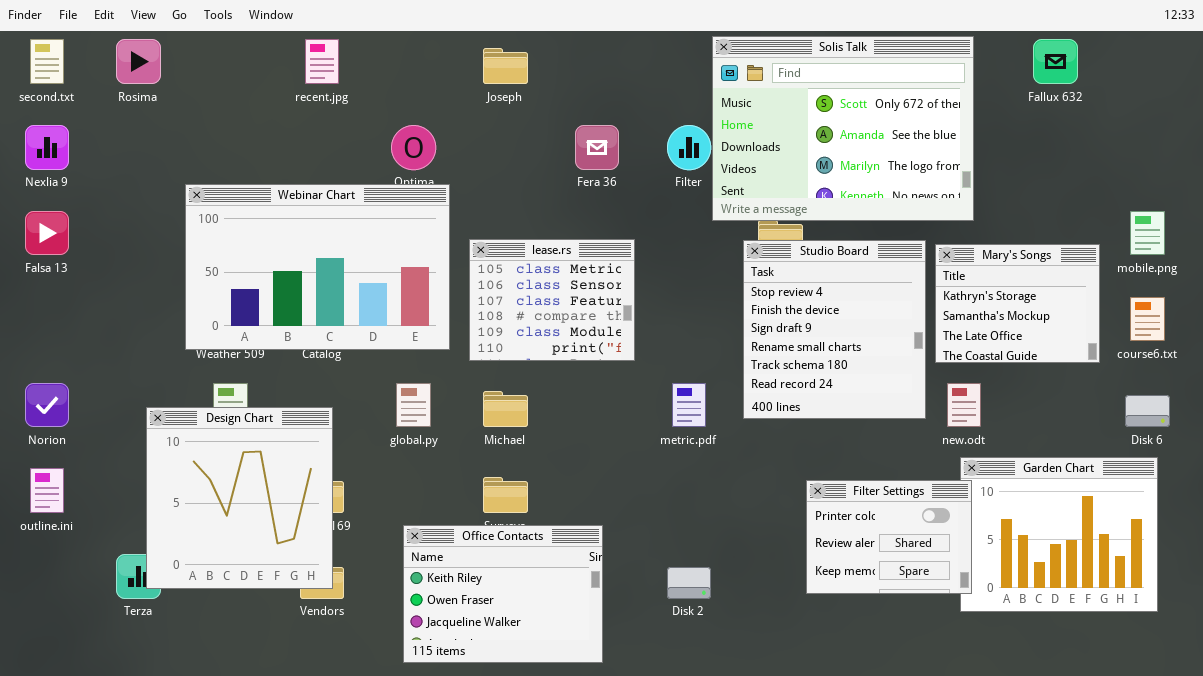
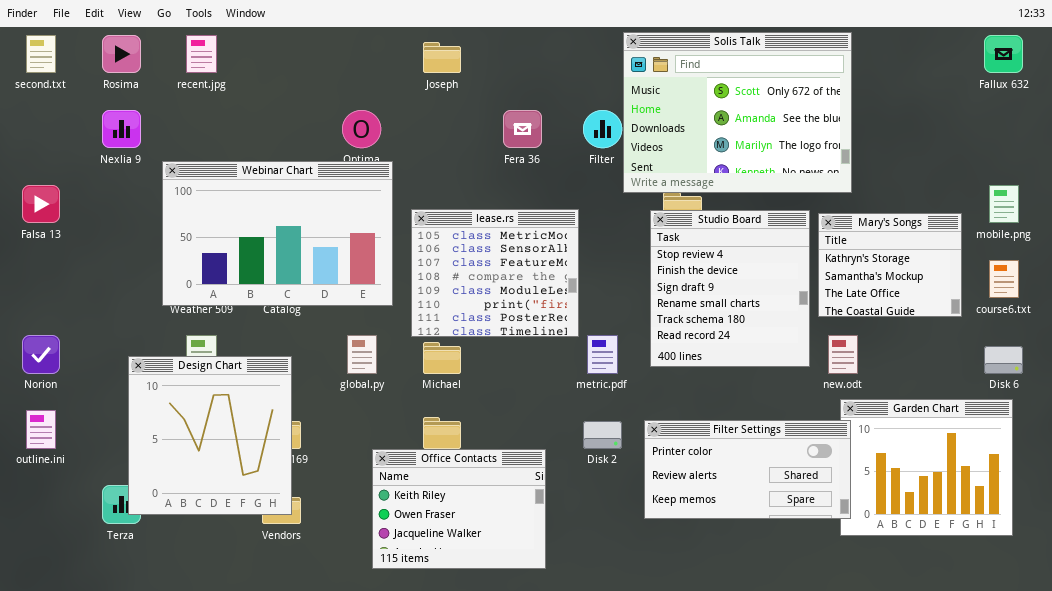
recent.jpg: [305,39,339,84] -> [186,35,217,73], moved
Fallux 632: [1033,39,1078,84] -> [984,35,1023,73], moved
Nexlia 9: [25,125,69,170] -> [102,110,141,148], moved
lease.rs: [469,239,635,361] -> [411,209,579,337], resized
Filter Settings: [806,480,972,594] -> [644,420,851,519], resized
Office Contacts: [403,525,603,663] -> [372,449,546,569], moved
Disk 2: [667,567,711,599] -> [583,421,622,449], moved

